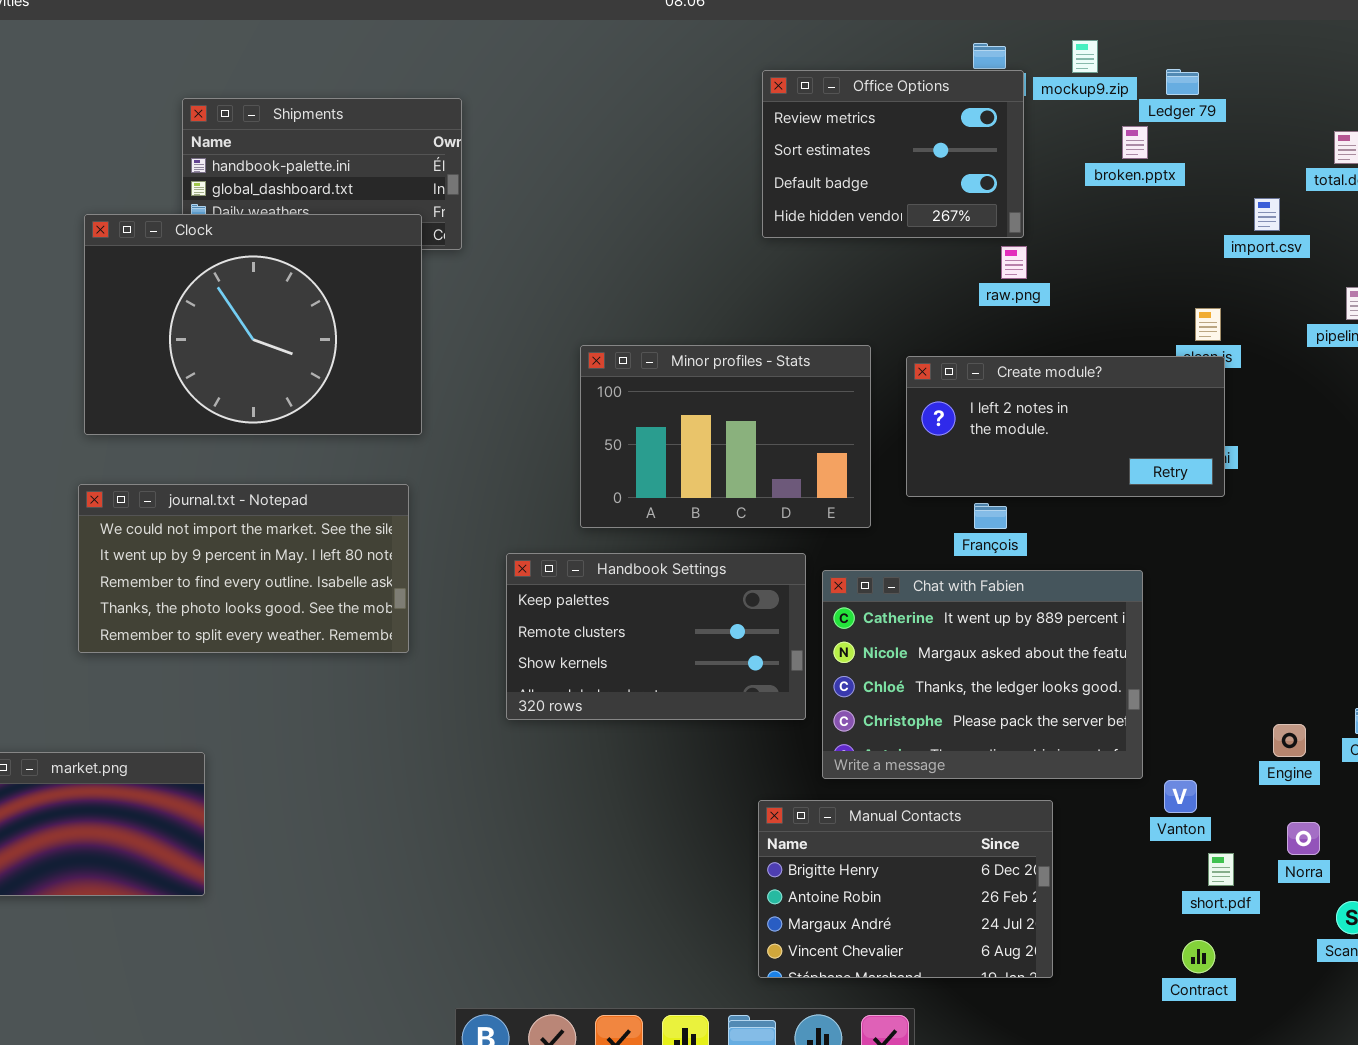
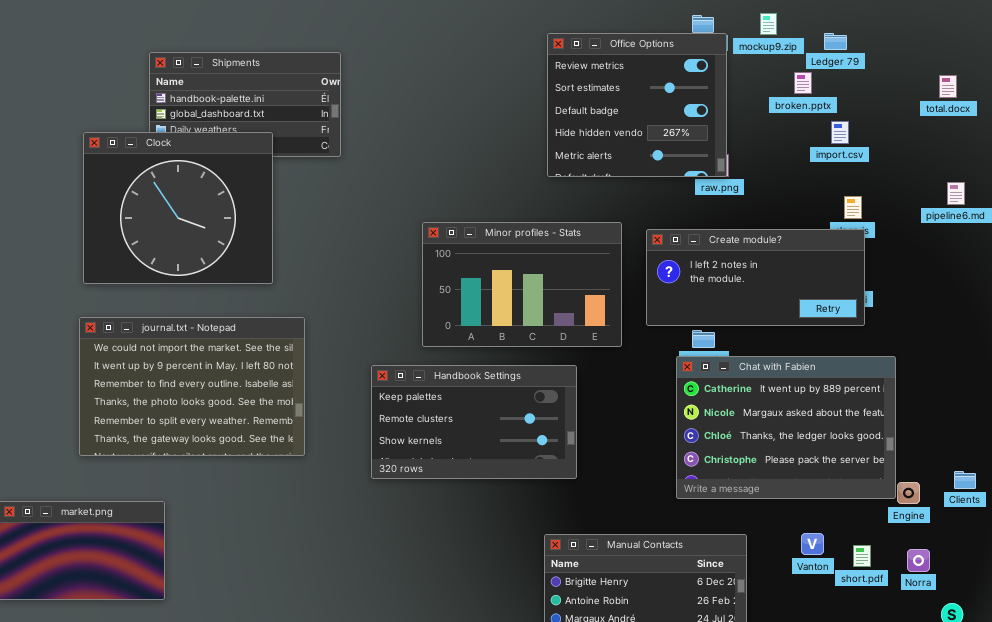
Office Options: [762,70,1024,238] -> [547,33,727,177], resized
import.csv: [1254,198,1280,231] -> [831,121,849,144], moved
Clock: [84,214,422,435] -> [83,132,273,284], resized
journal.txt - Notepad: [78,484,409,653] -> [79,317,305,456], resized
Chat with Fabien: [822,570,1143,779] -> [676,356,896,499], moved
Vanton: [1164,780,1197,813] -> [801,533,824,555], moved
short.pdf: [1208,853,1234,886] -> [853,545,871,567], moved

